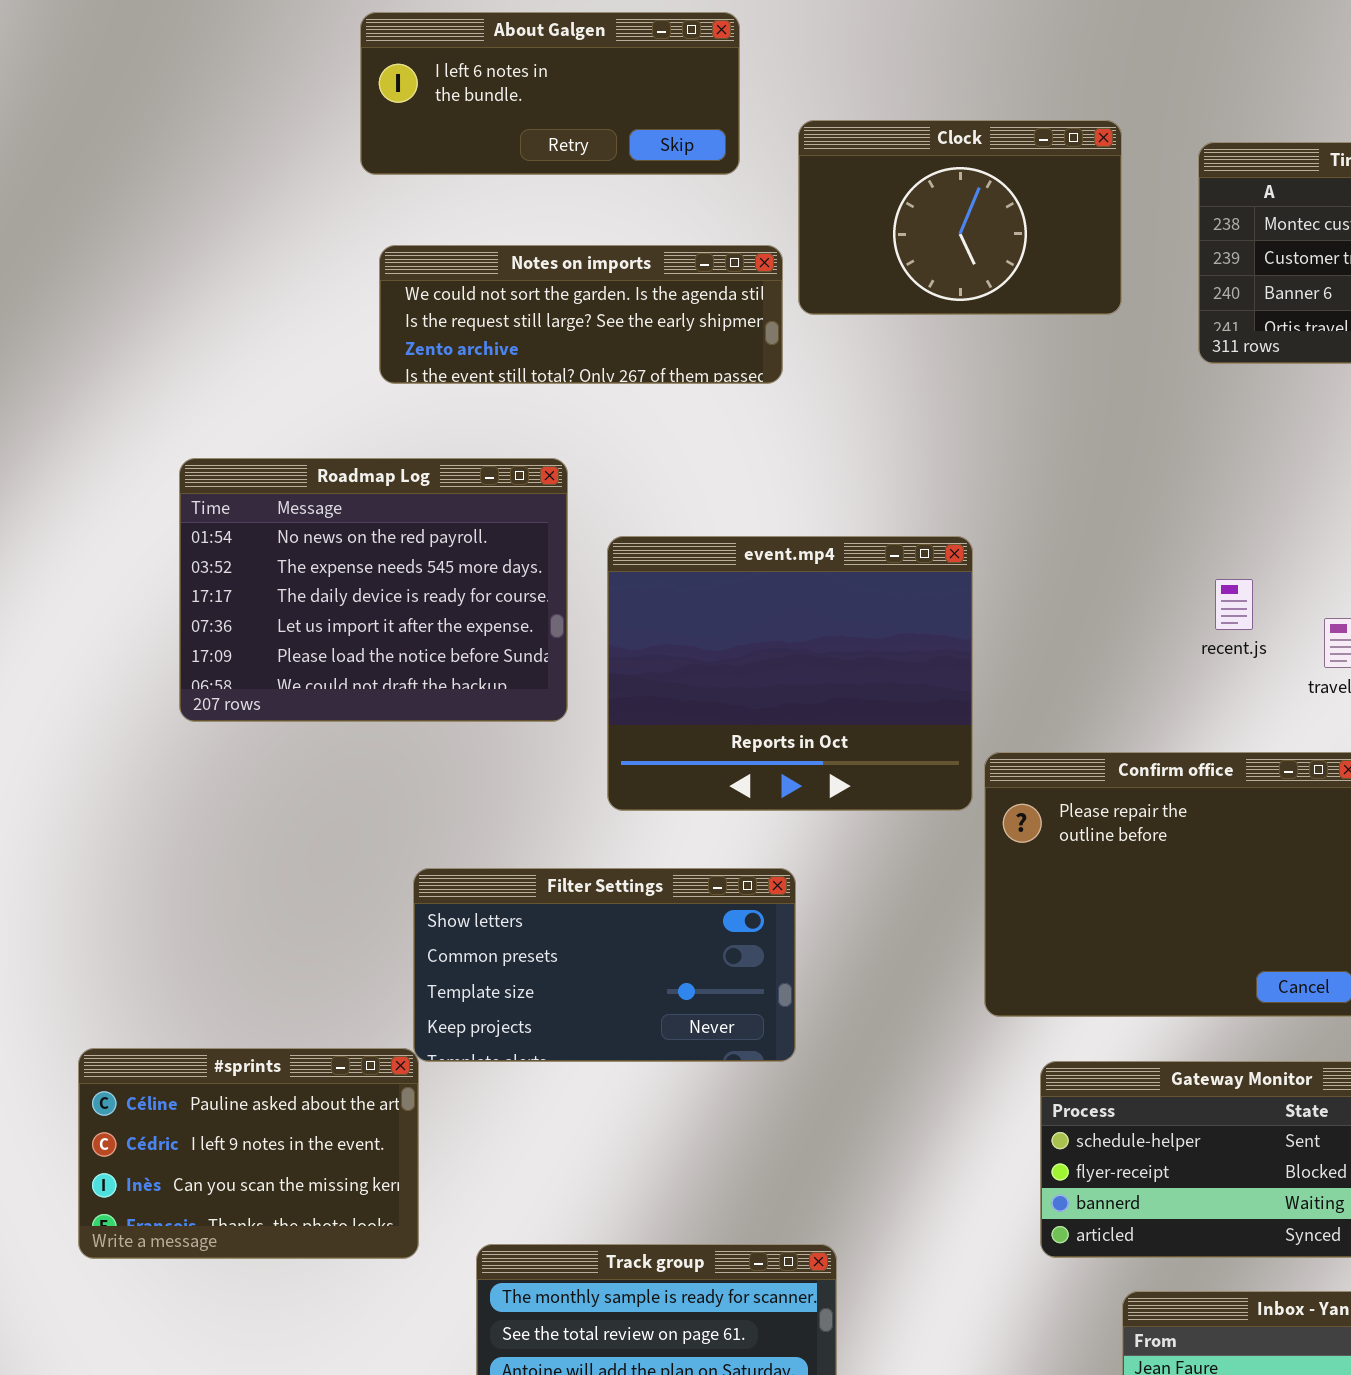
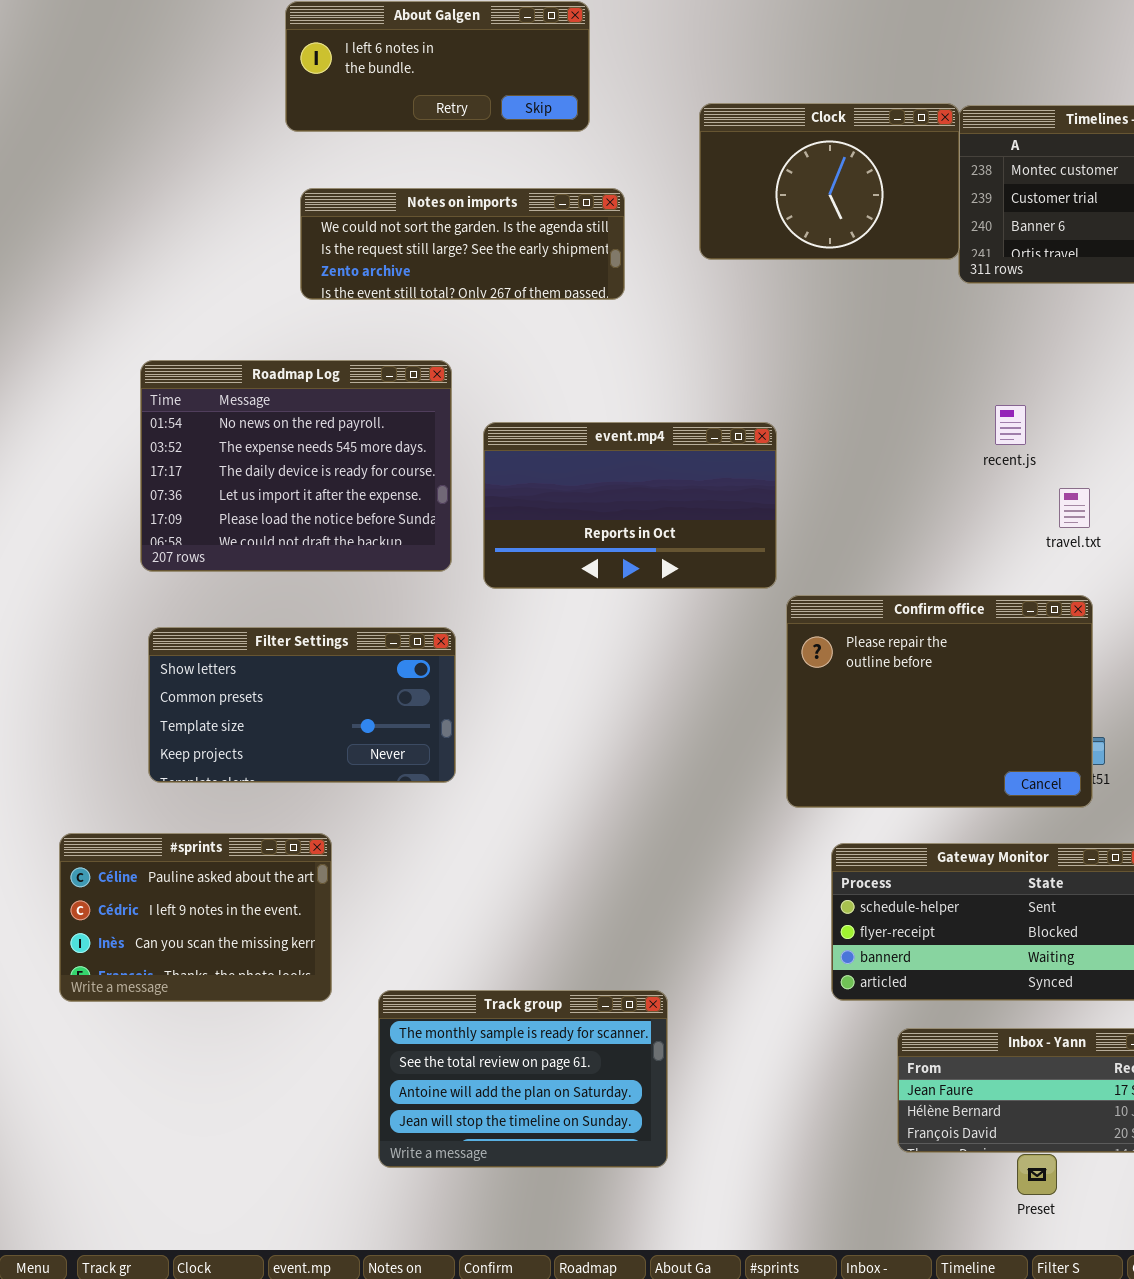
Clock: [798,120,1122,315] -> [699,103,960,260], moved
event.mp4: [607,536,973,811] -> [483,422,777,589], resized
recent.js: [1215,579,1253,630] -> [995,405,1026,445], moved
Filter Settings: [413,868,796,1062] -> [148,627,456,783], moved

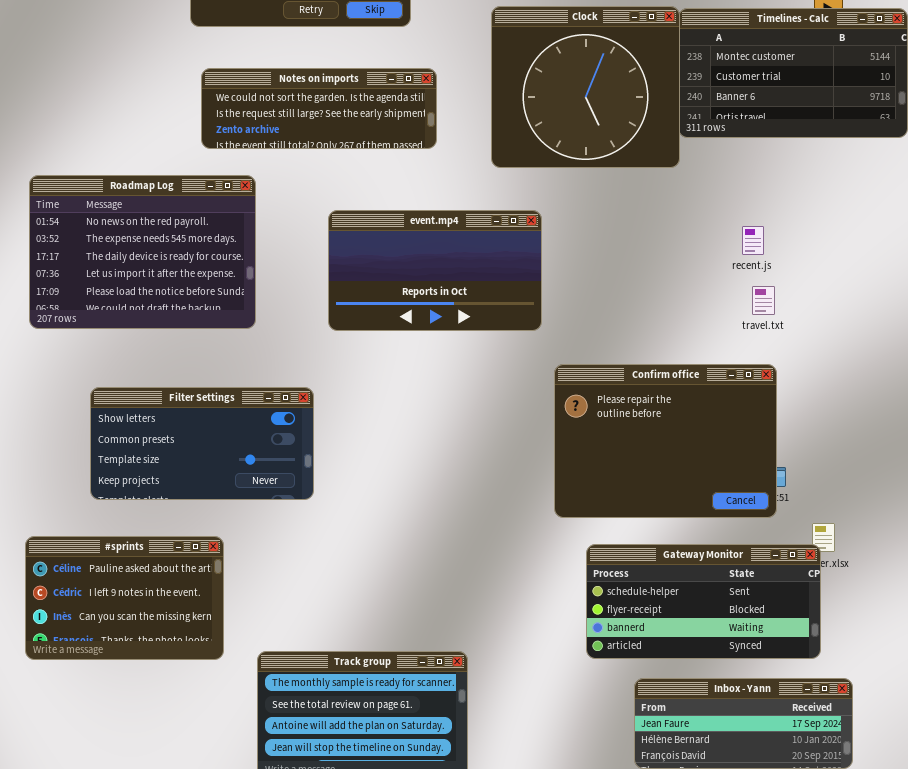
Clock: [699,103,960,260] -> [491,6,680,168], resized
Roadmap Log: [140,360,452,572] -> [29,175,256,329], moved
recent.js: [995,405,1026,445] -> [742,226,764,255], moved
event.mp4: [483,422,777,589] -> [328,210,542,331], moved

